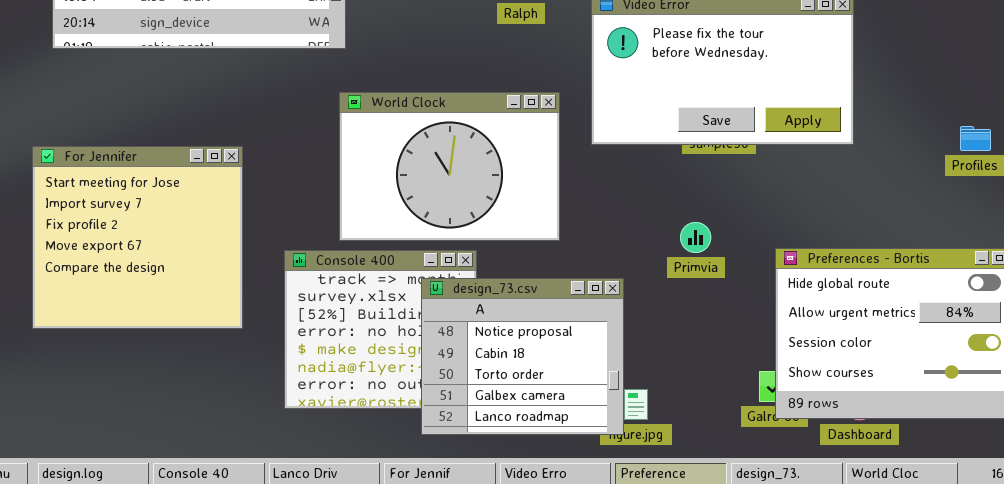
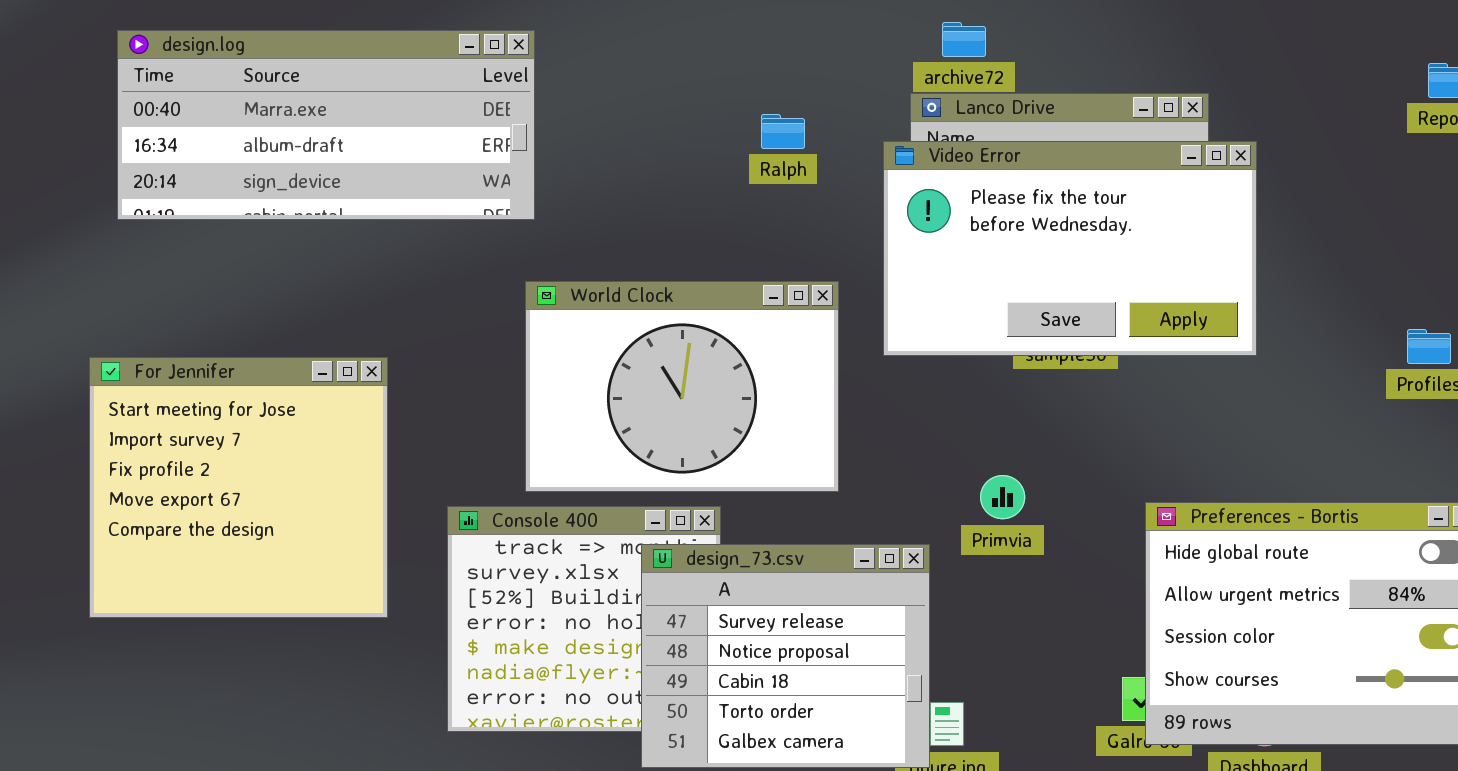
Primvia: [680,222,711,253] -> [980,475,1025,519], moved
design_73.csv: [421,278,624,435] -> [641,544,930,768], scrolled up 1 row

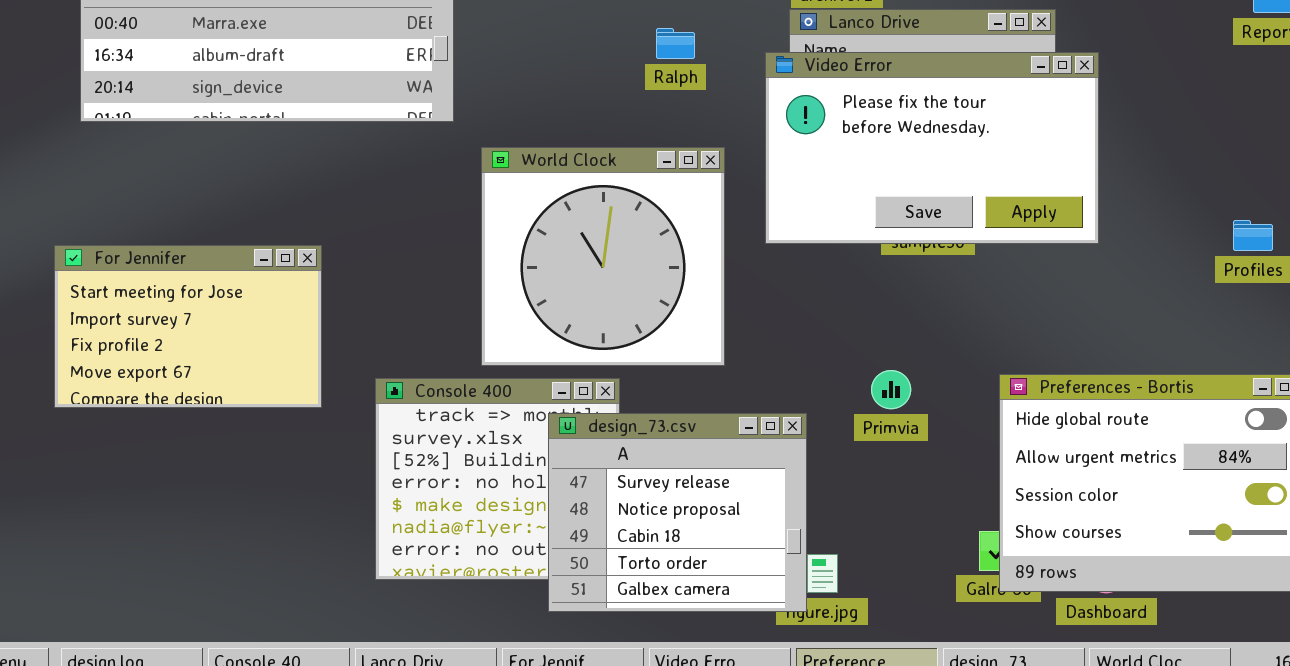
World Clock: [525,281,839,492] -> [481,147,725,366], resized
For Jennifer: [89,357,388,618] -> [54,245,322,408], resized
Primvia: [980,475,1025,519] -> [871,370,911,409], moved

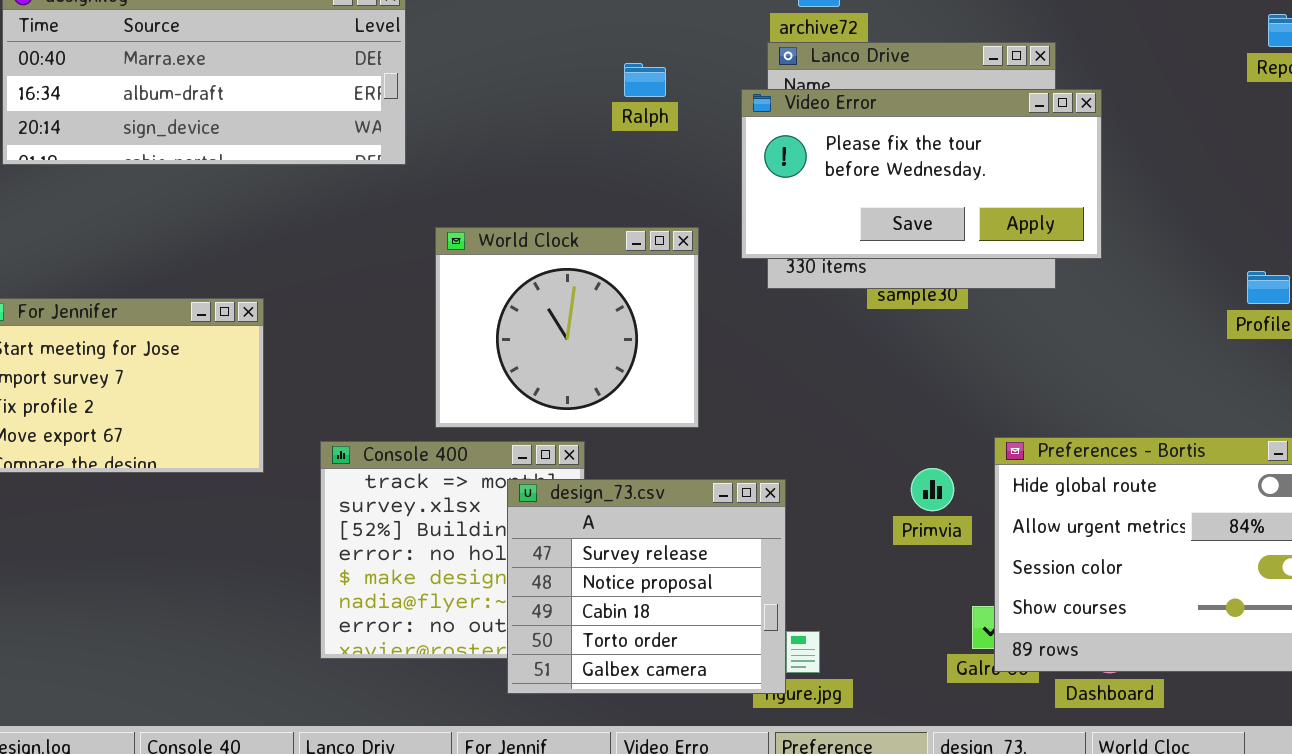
Video Error: [765,52,1099,244] -> [741,89,1102,259], resized
World Clock: [481,147,725,366] -> [435,227,699,428], resized
Primvia: [871,370,911,409] -> [911,468,954,511], moved

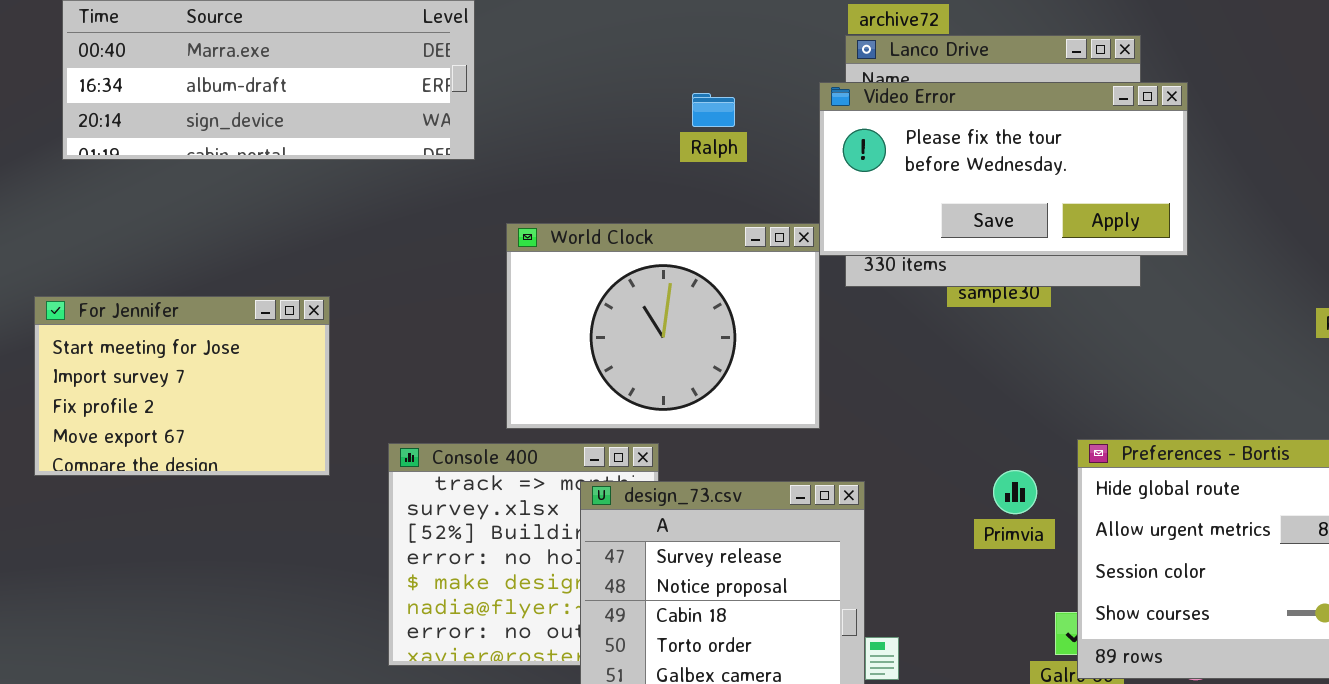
Ralph: [624,63,666,97] -> [692,93,735,127], moved
World Clock: [435,227,699,428] -> [506,223,820,429], resized

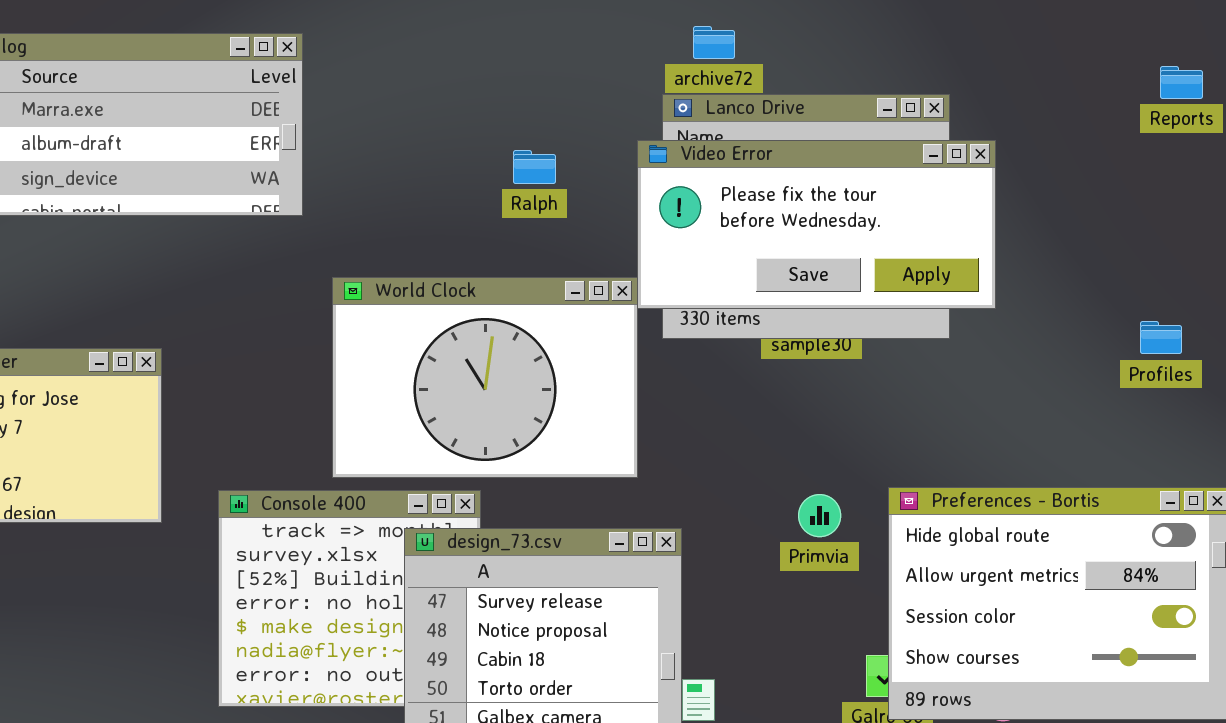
Primvia: [993,470,1037,514] -> [798,494,841,537], moved

